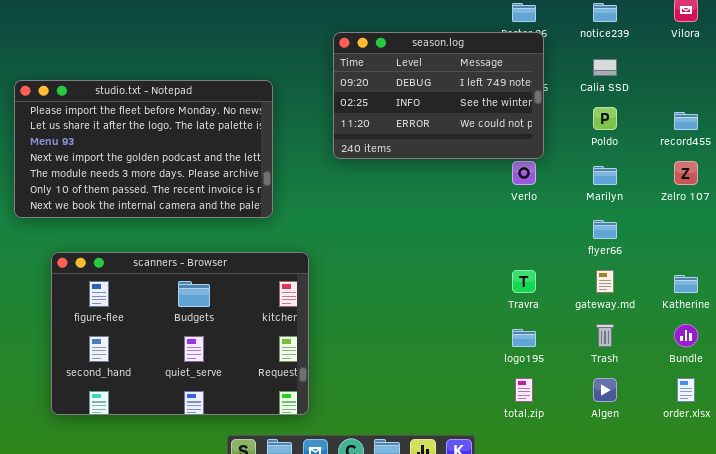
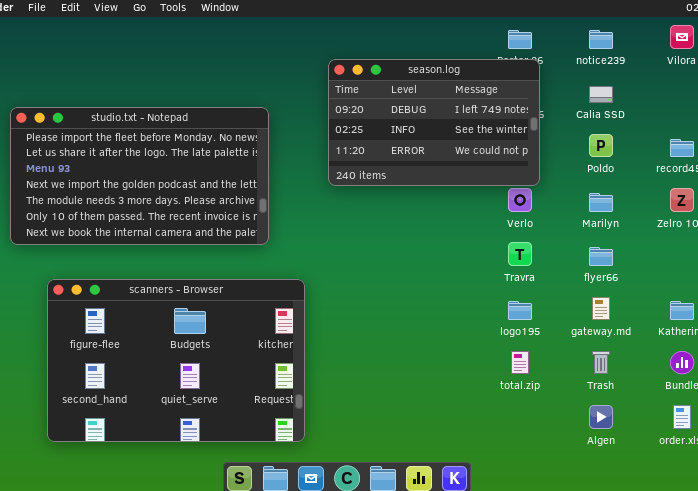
Travra: [512,270,536,293] -> [508,242,532,266], moved
logo195: [512,329,536,347] -> [508,301,532,320], moved
total.zip: [515,378,533,402] -> [511,351,529,374], moved

